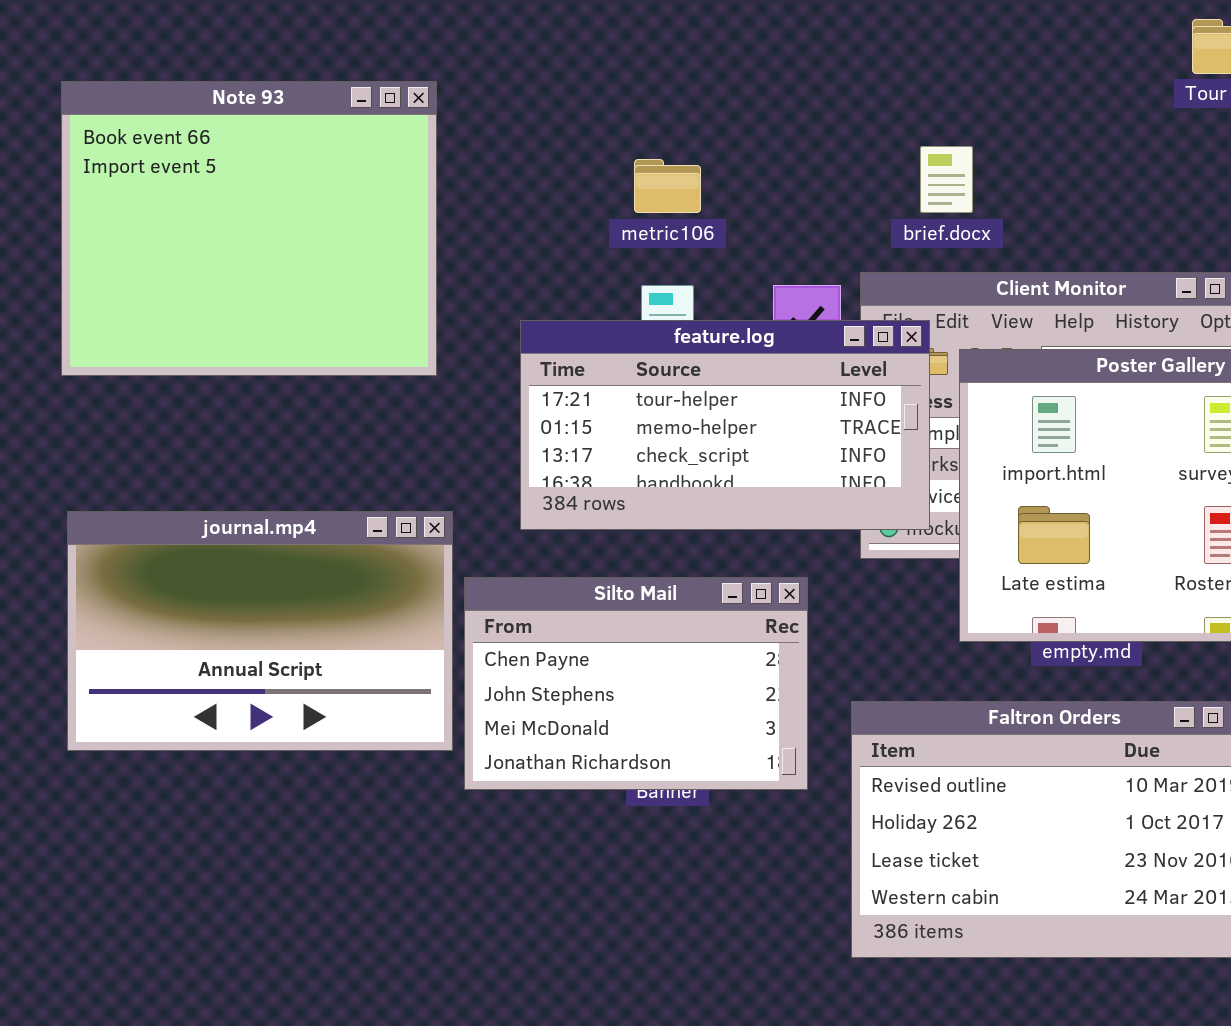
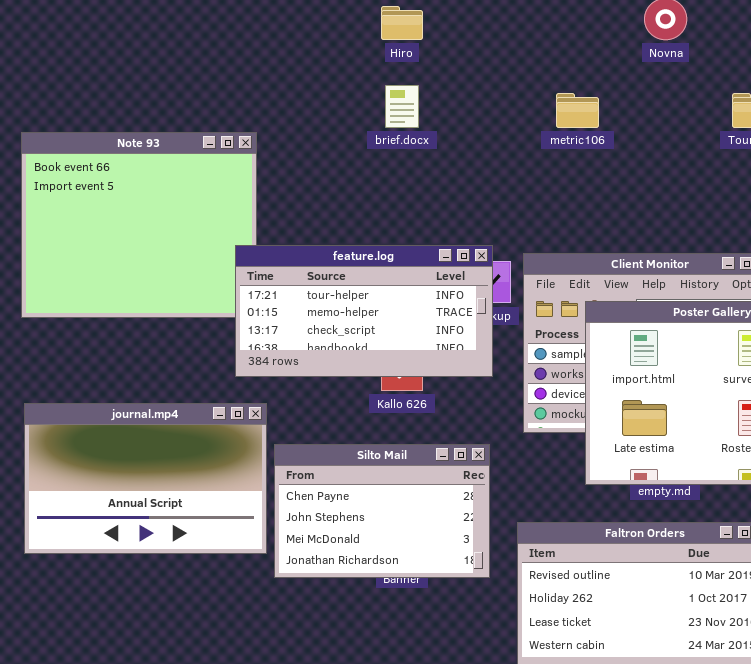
brief.docx: [920,146,973,213] -> [385,85,419,128], moved
metric106: [634,159,701,213] -> [556,93,599,128], moved
feature.log: [520,320,930,530] -> [235,245,493,377], moved

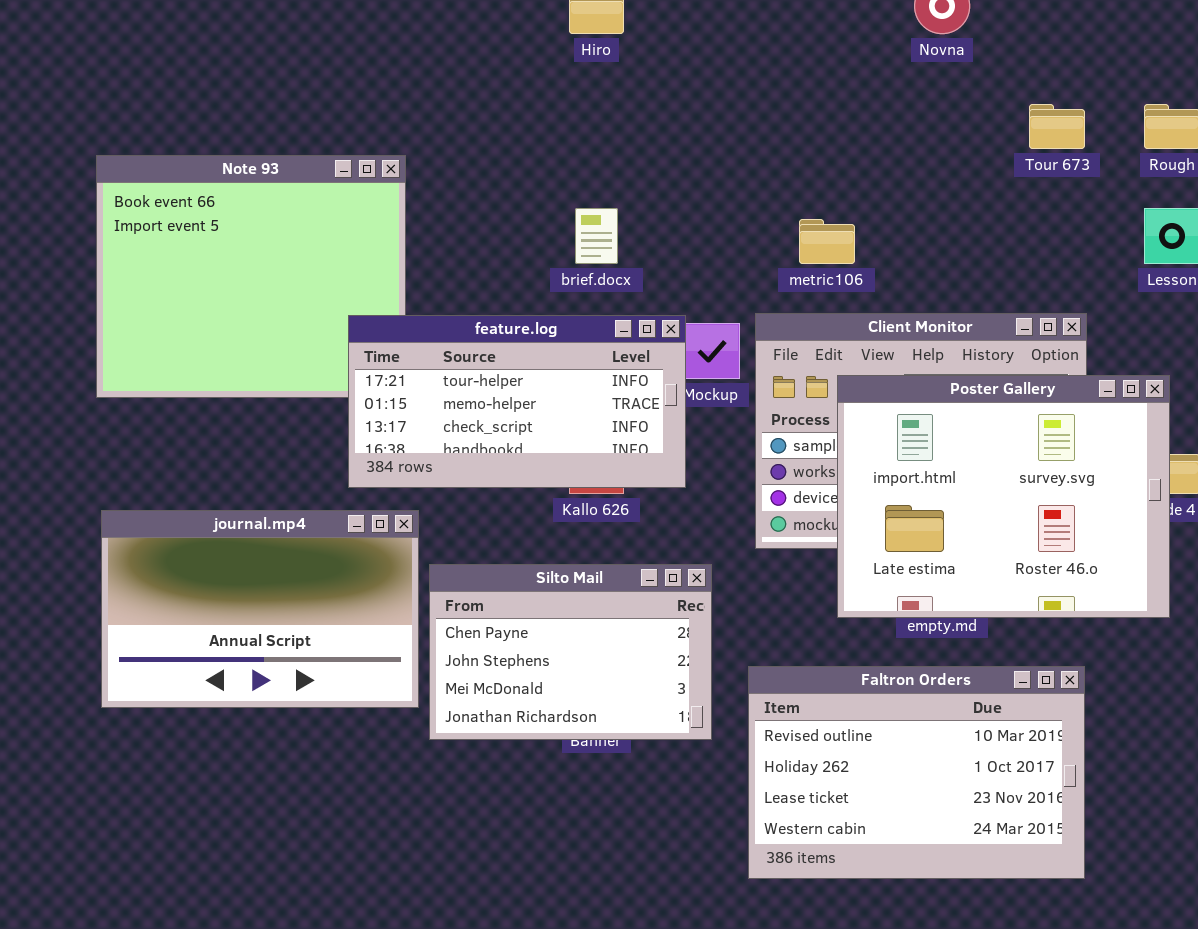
brief.docx: [385,85,419,128] -> [575,208,618,264], moved
metric106: [556,93,599,128] -> [799,219,855,264], moved
feature.log: [235,245,493,377] -> [348,315,686,488], moved

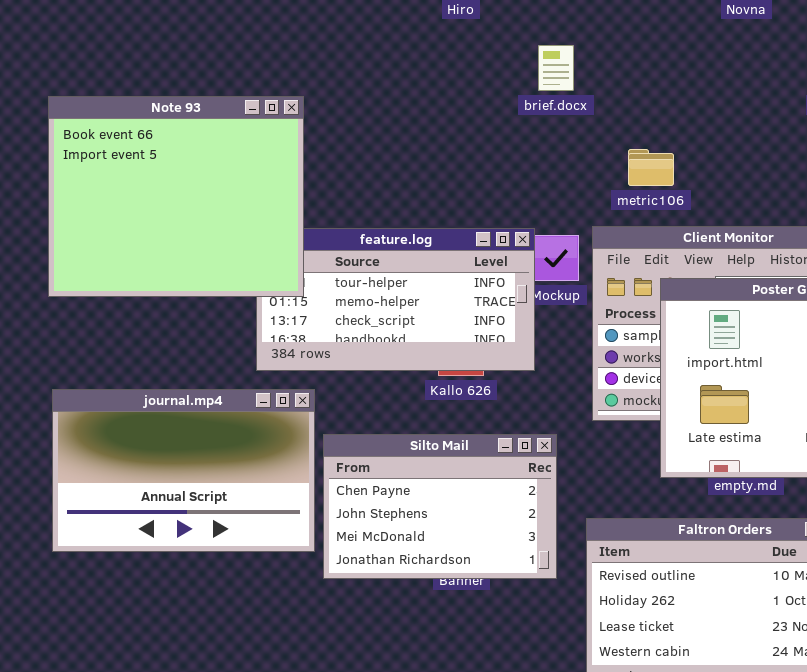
Note 93: [96,155,406,398] -> [48,96,304,297], raised
brief.docx: [575,208,618,264] -> [538,45,574,91], moved

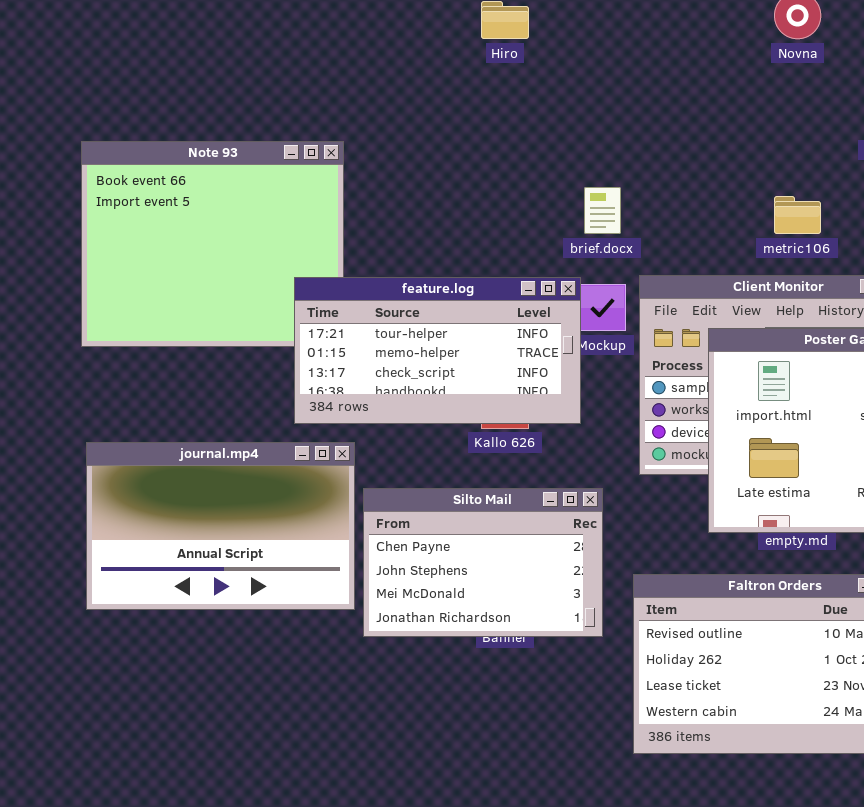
brief.docx: [538,45,574,91] -> [584,187,621,234], moved
metric106: [628,149,674,186] -> [774,196,821,234], moved
feature.log: [256,228,535,371] -> [294,277,581,424], raised

